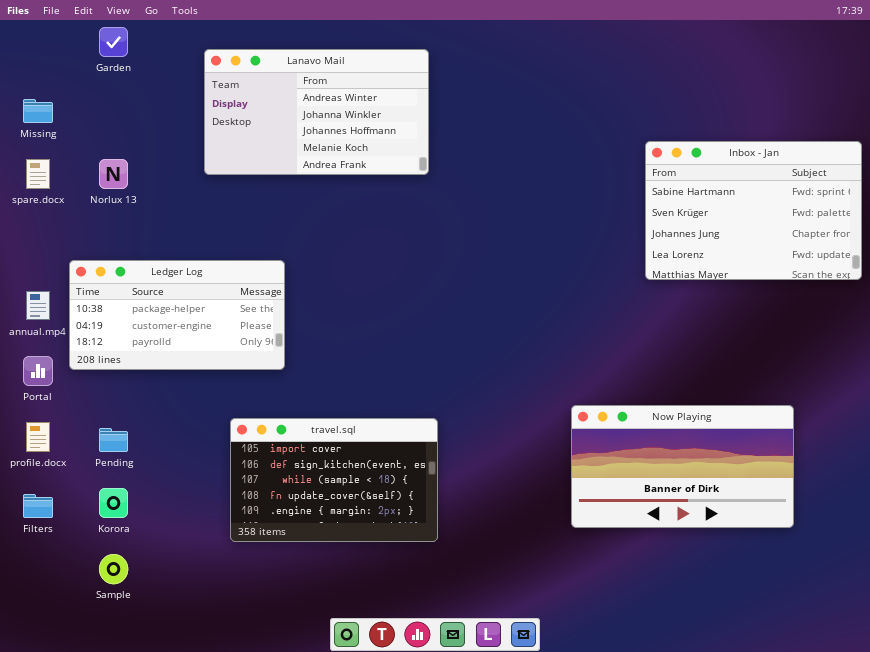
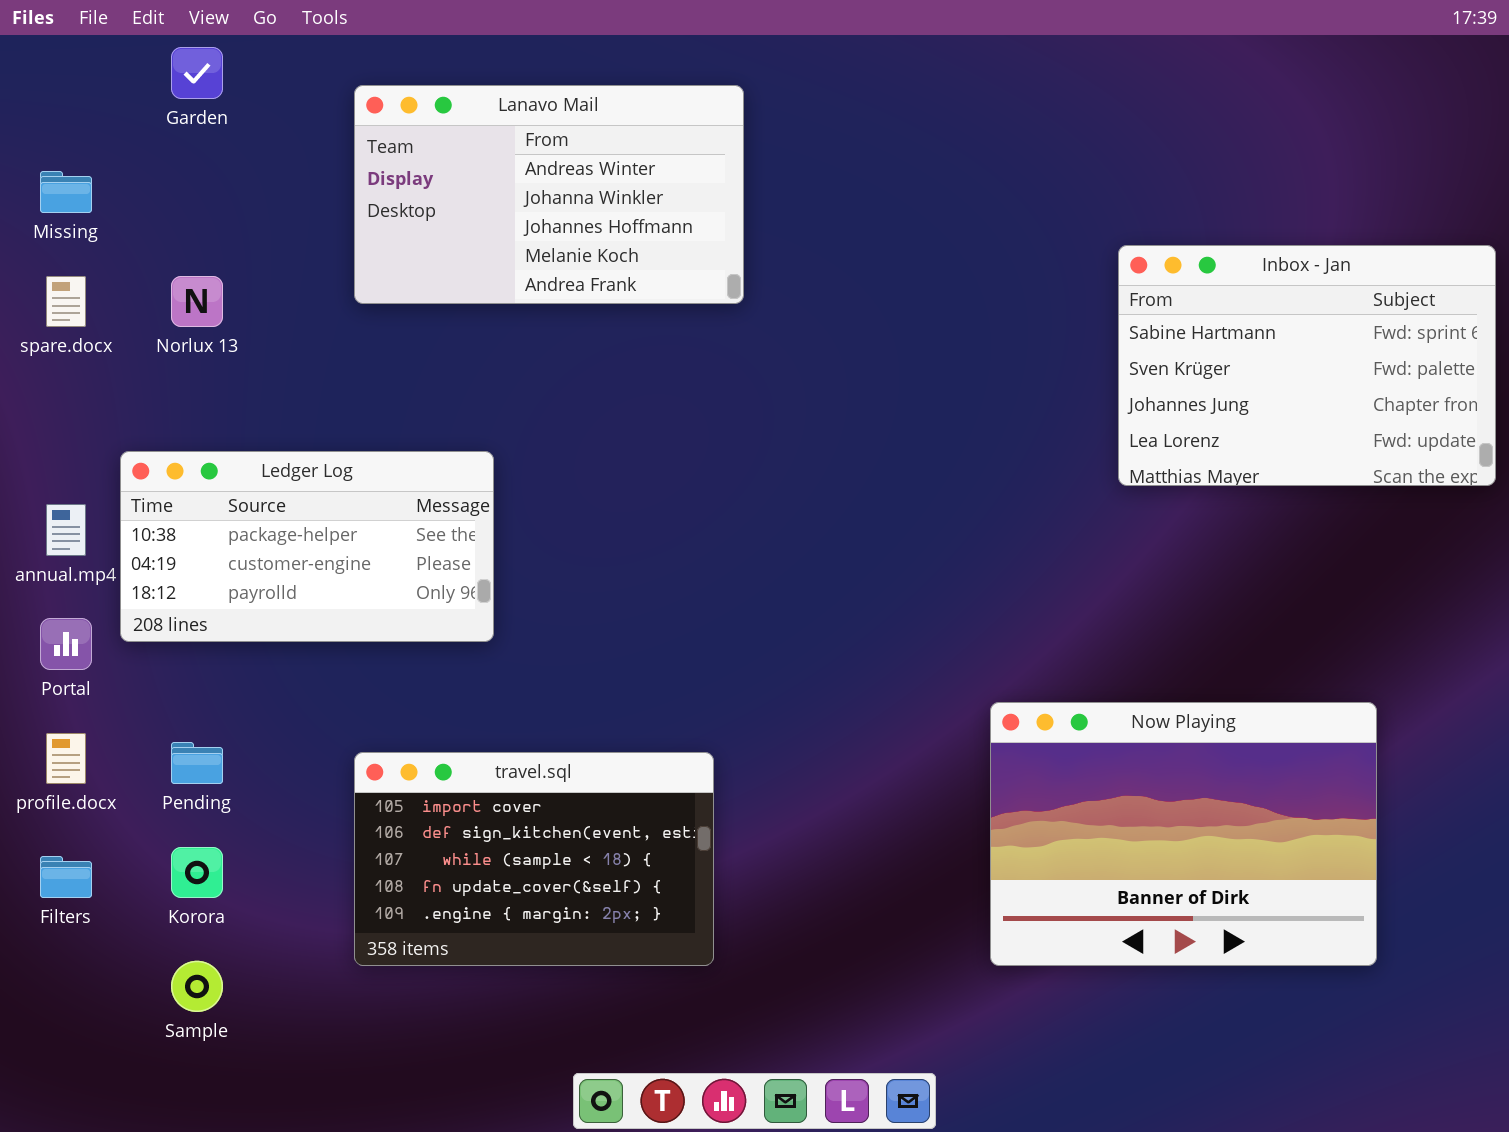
Now Playing: [571,405,794,528] -> [990,702,1377,966], resized
travel.sql: [230,418,438,542] -> [354,752,714,966], moved

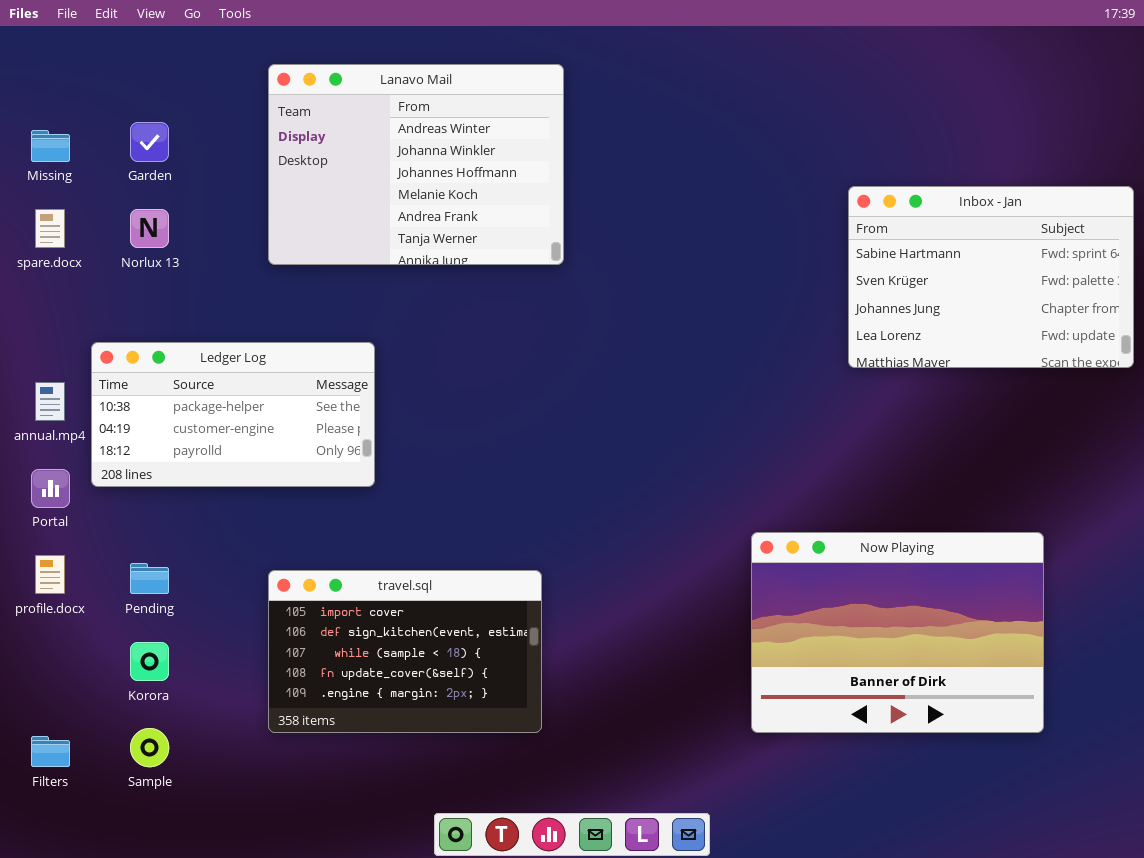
Garden: [171,47,223,99] -> [130,122,169,162], moved
Lanavo Mail: [354,85,744,304] -> [268,64,564,265], resized
Filters: [40,856,92,898] -> [31,736,70,767], moved

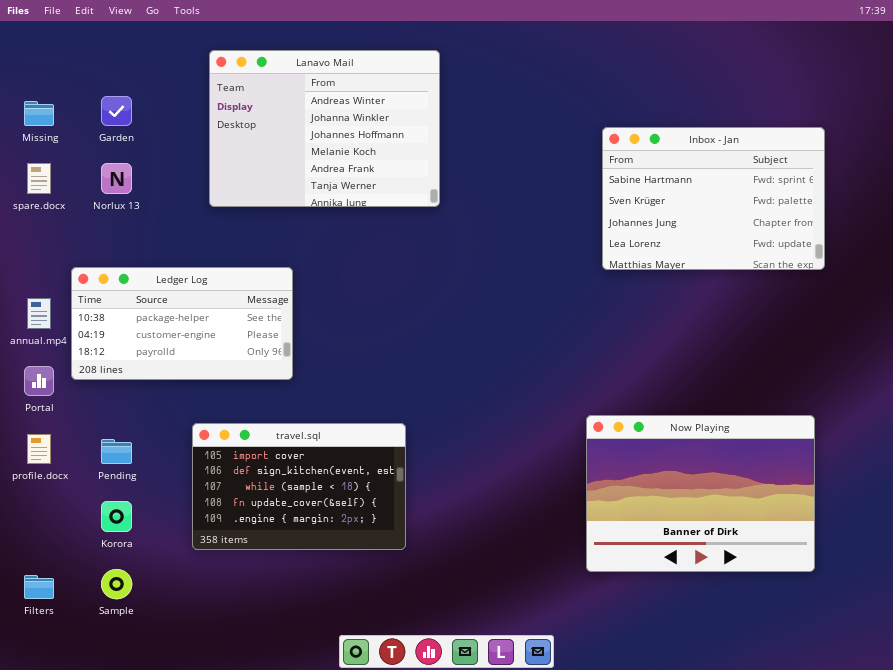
Inbox - Jan: [848,186,1134,368] -> [602,127,825,270], moved
travel.sql: [268,570,542,733] -> [192,423,406,550], moved

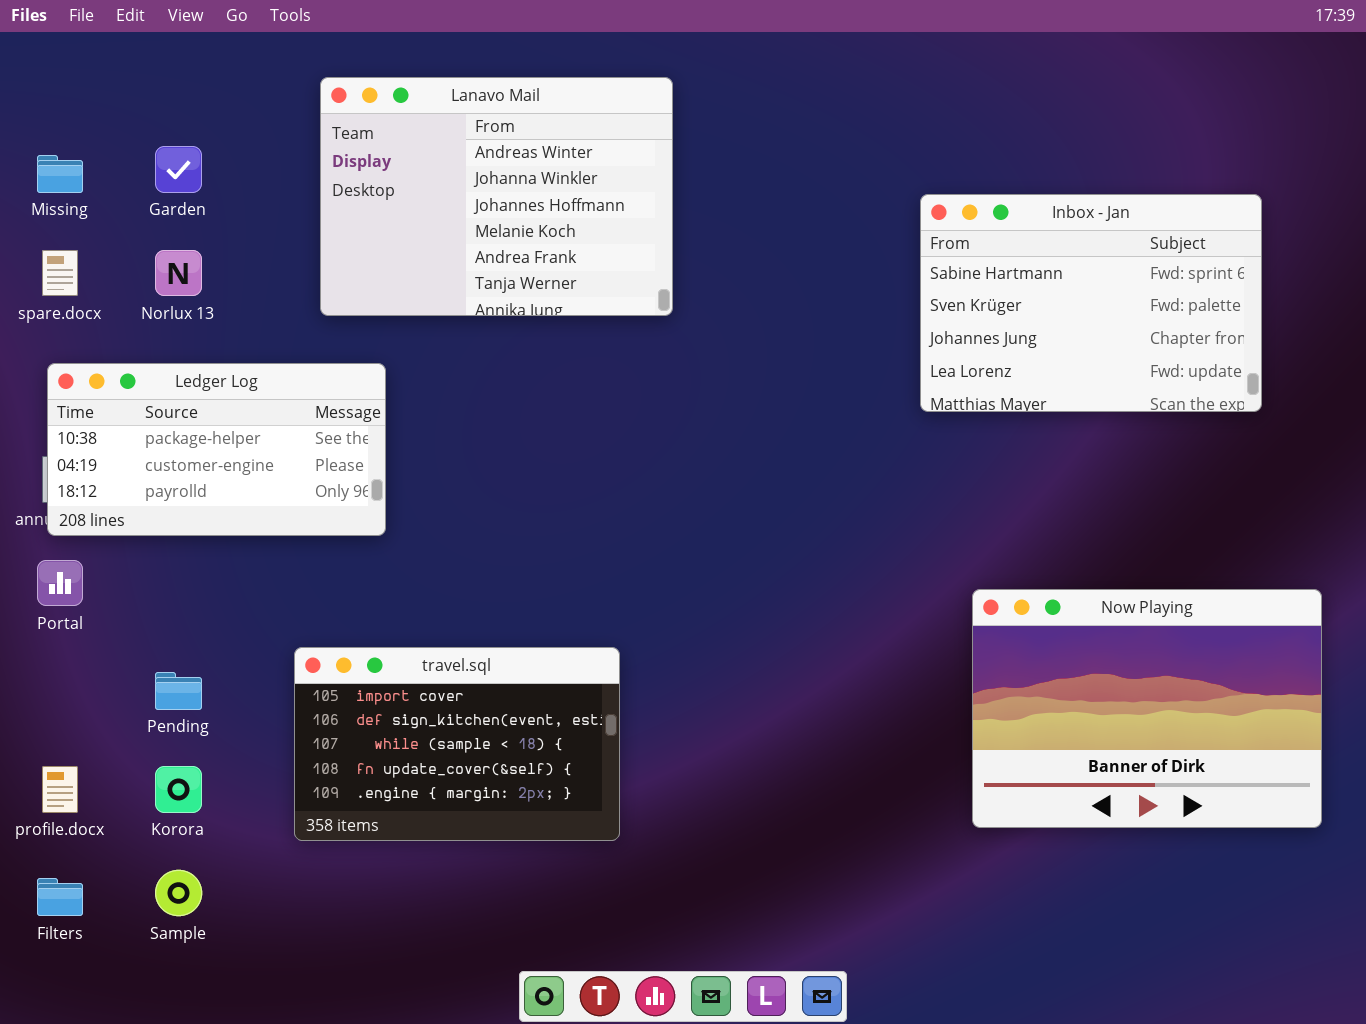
Ledger Log: [71,267,293,380] -> [47,363,386,536], moved
Now Playing: [586,415,815,572] -> [972,589,1322,828], moved
profile.docx: [27,434,51,464] -> [42,766,78,813], moved

